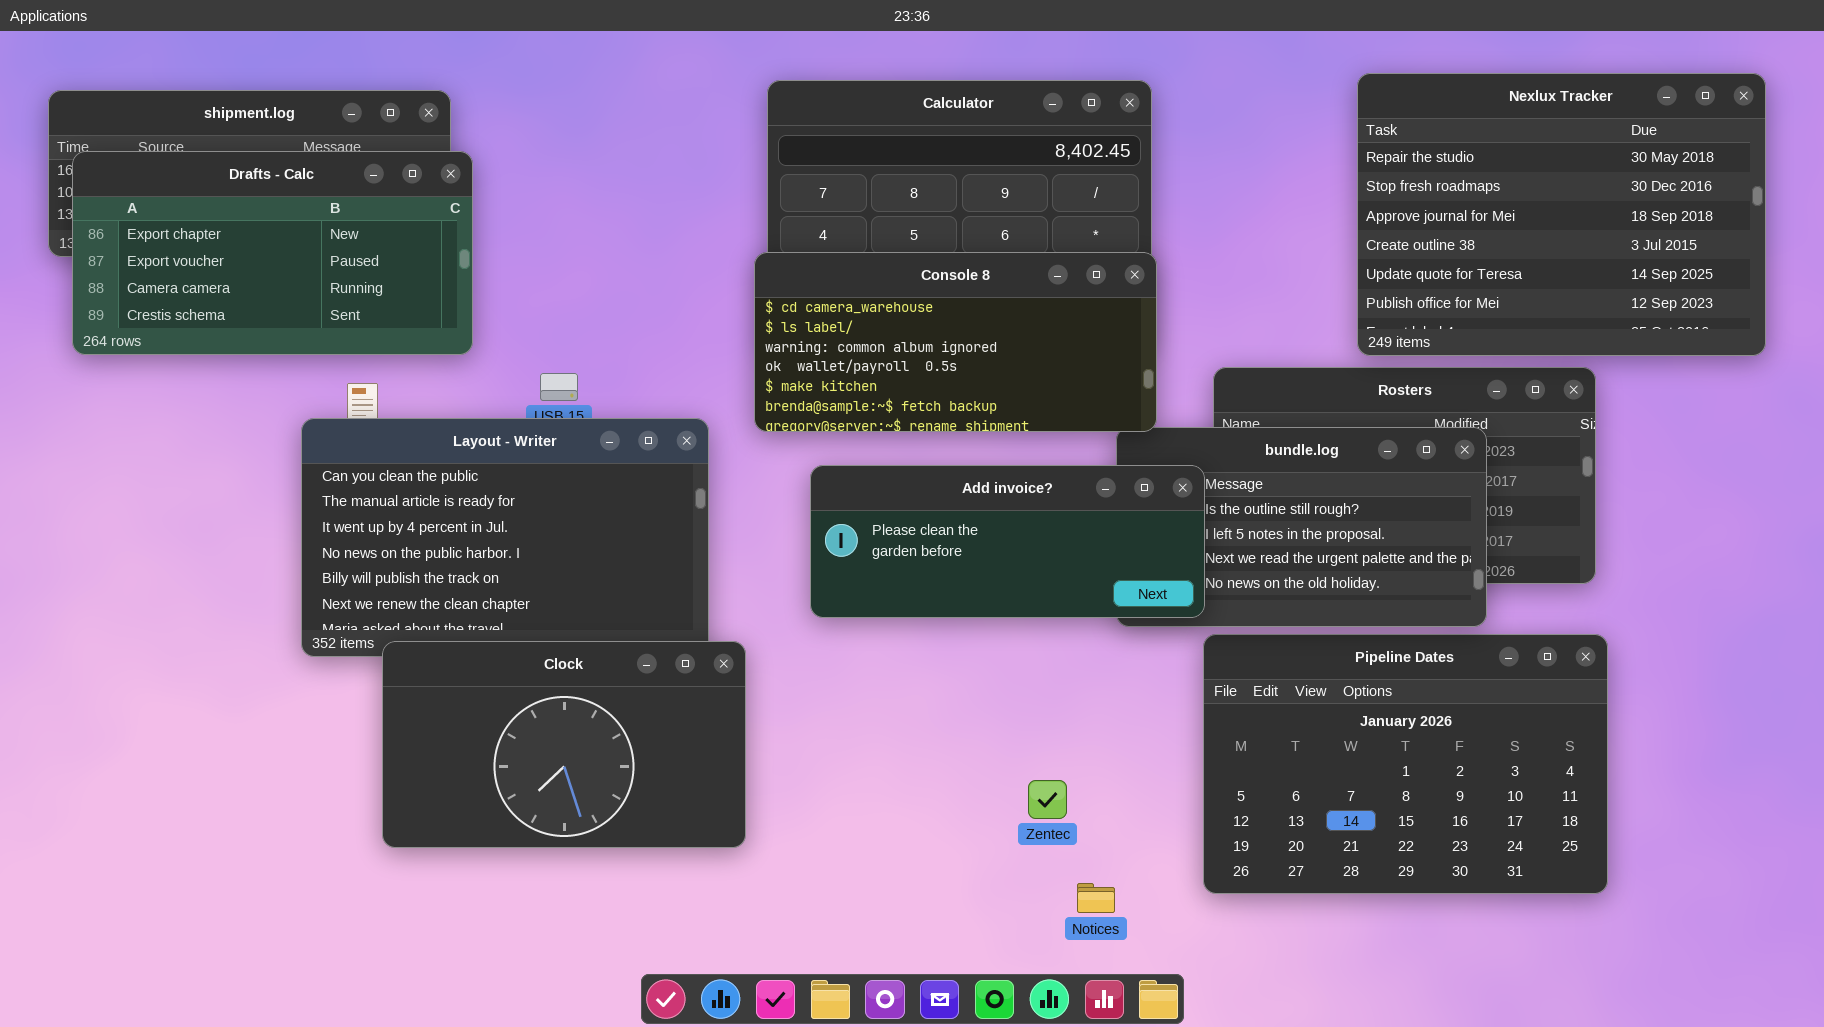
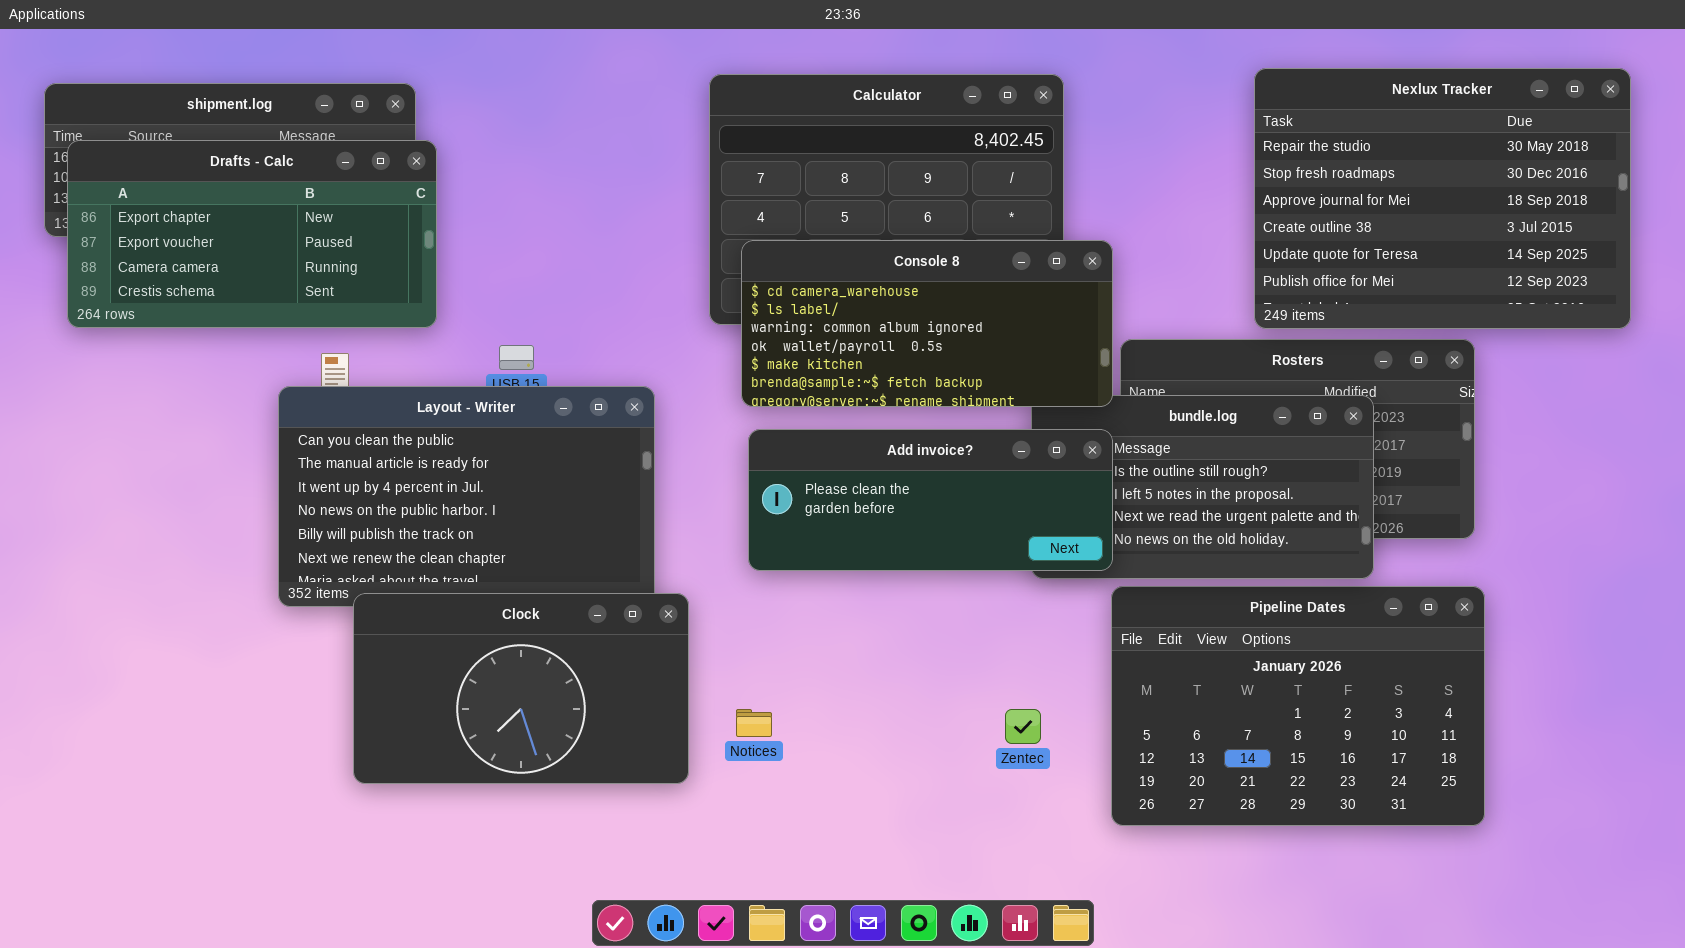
Console 8: [754,252,1157,432] -> [741,240,1113,407], moved
Zentec: [1028,780,1067,819] -> [1005,709,1041,744], moved
Notices: [1077,883,1115,913] -> [736,709,772,737], moved

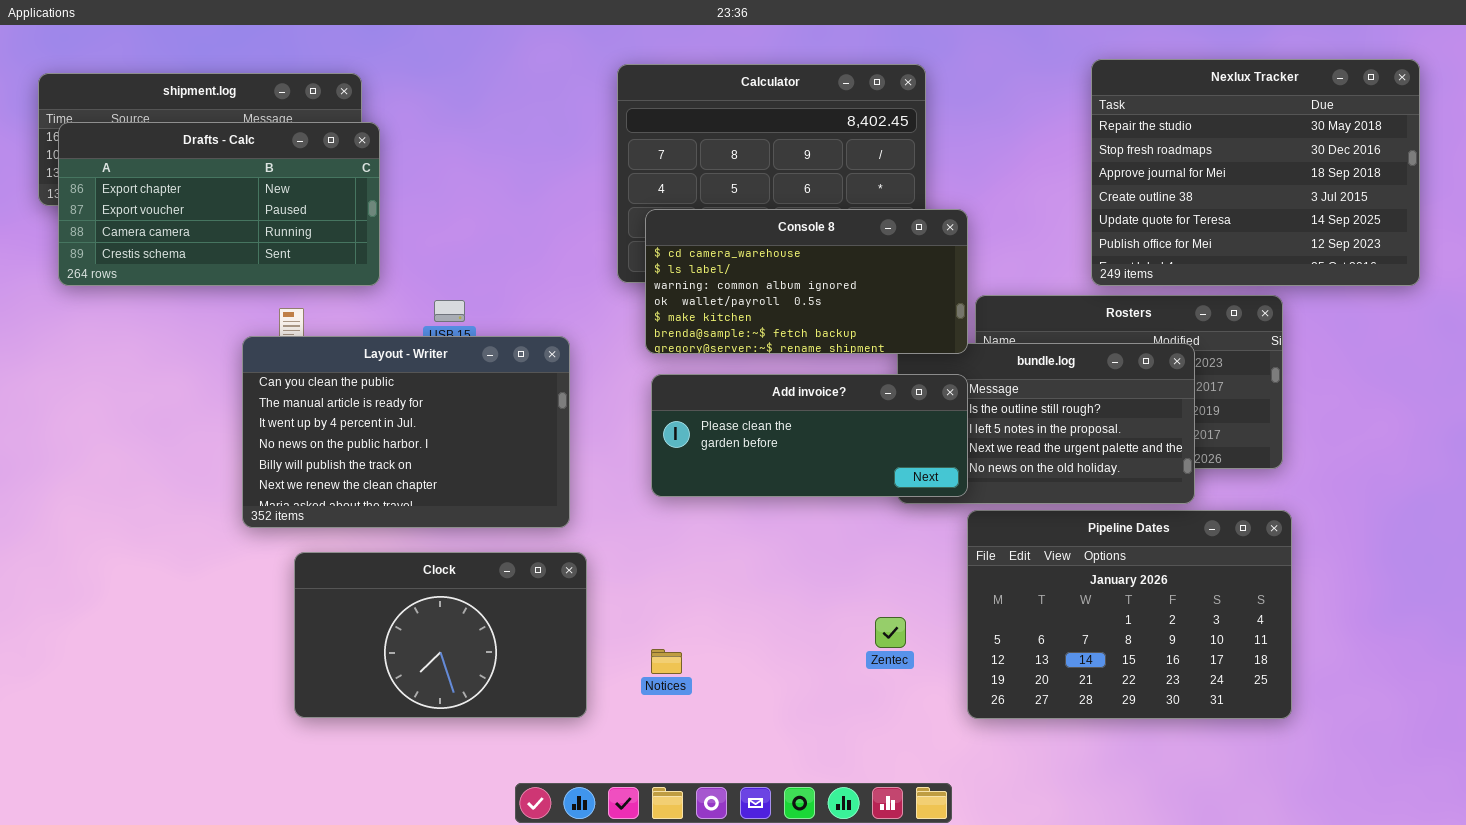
Clock: [353,593,689,784] -> [294,552,587,718], moved
Notices: [736,709,772,737] -> [651,649,682,674], moved

